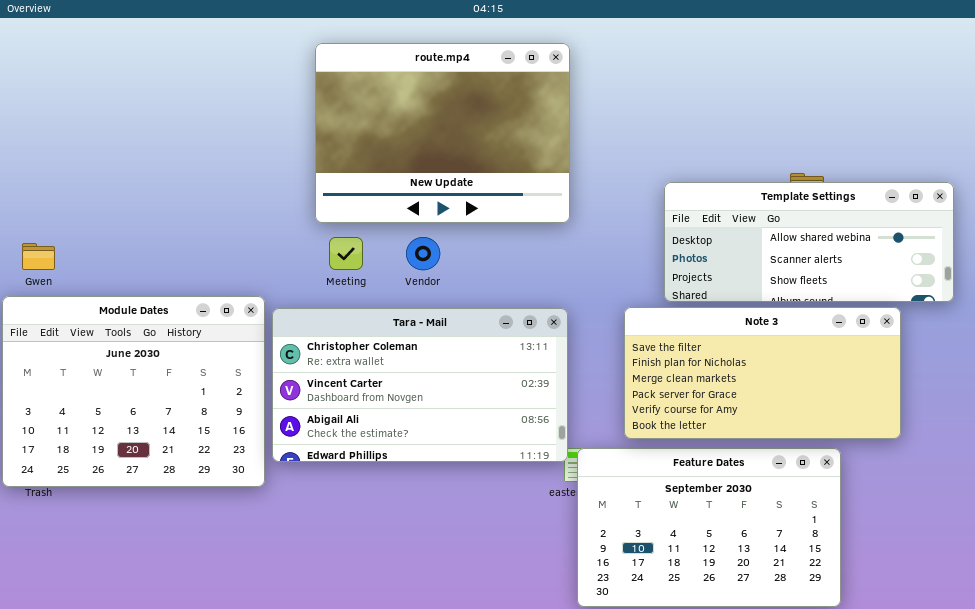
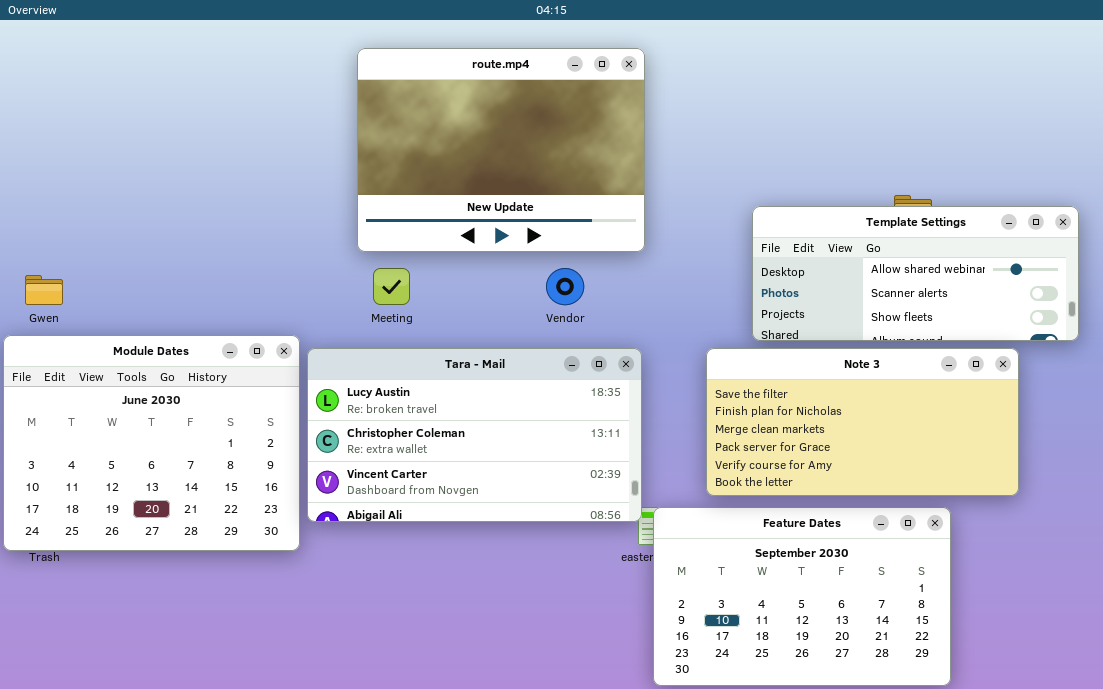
Vendor: [406,237,440,270] -> [546,268,584,305], moved
Tara - Mail: [272,308,568,462] -> [307,348,642,522], scrolled up 1 row

